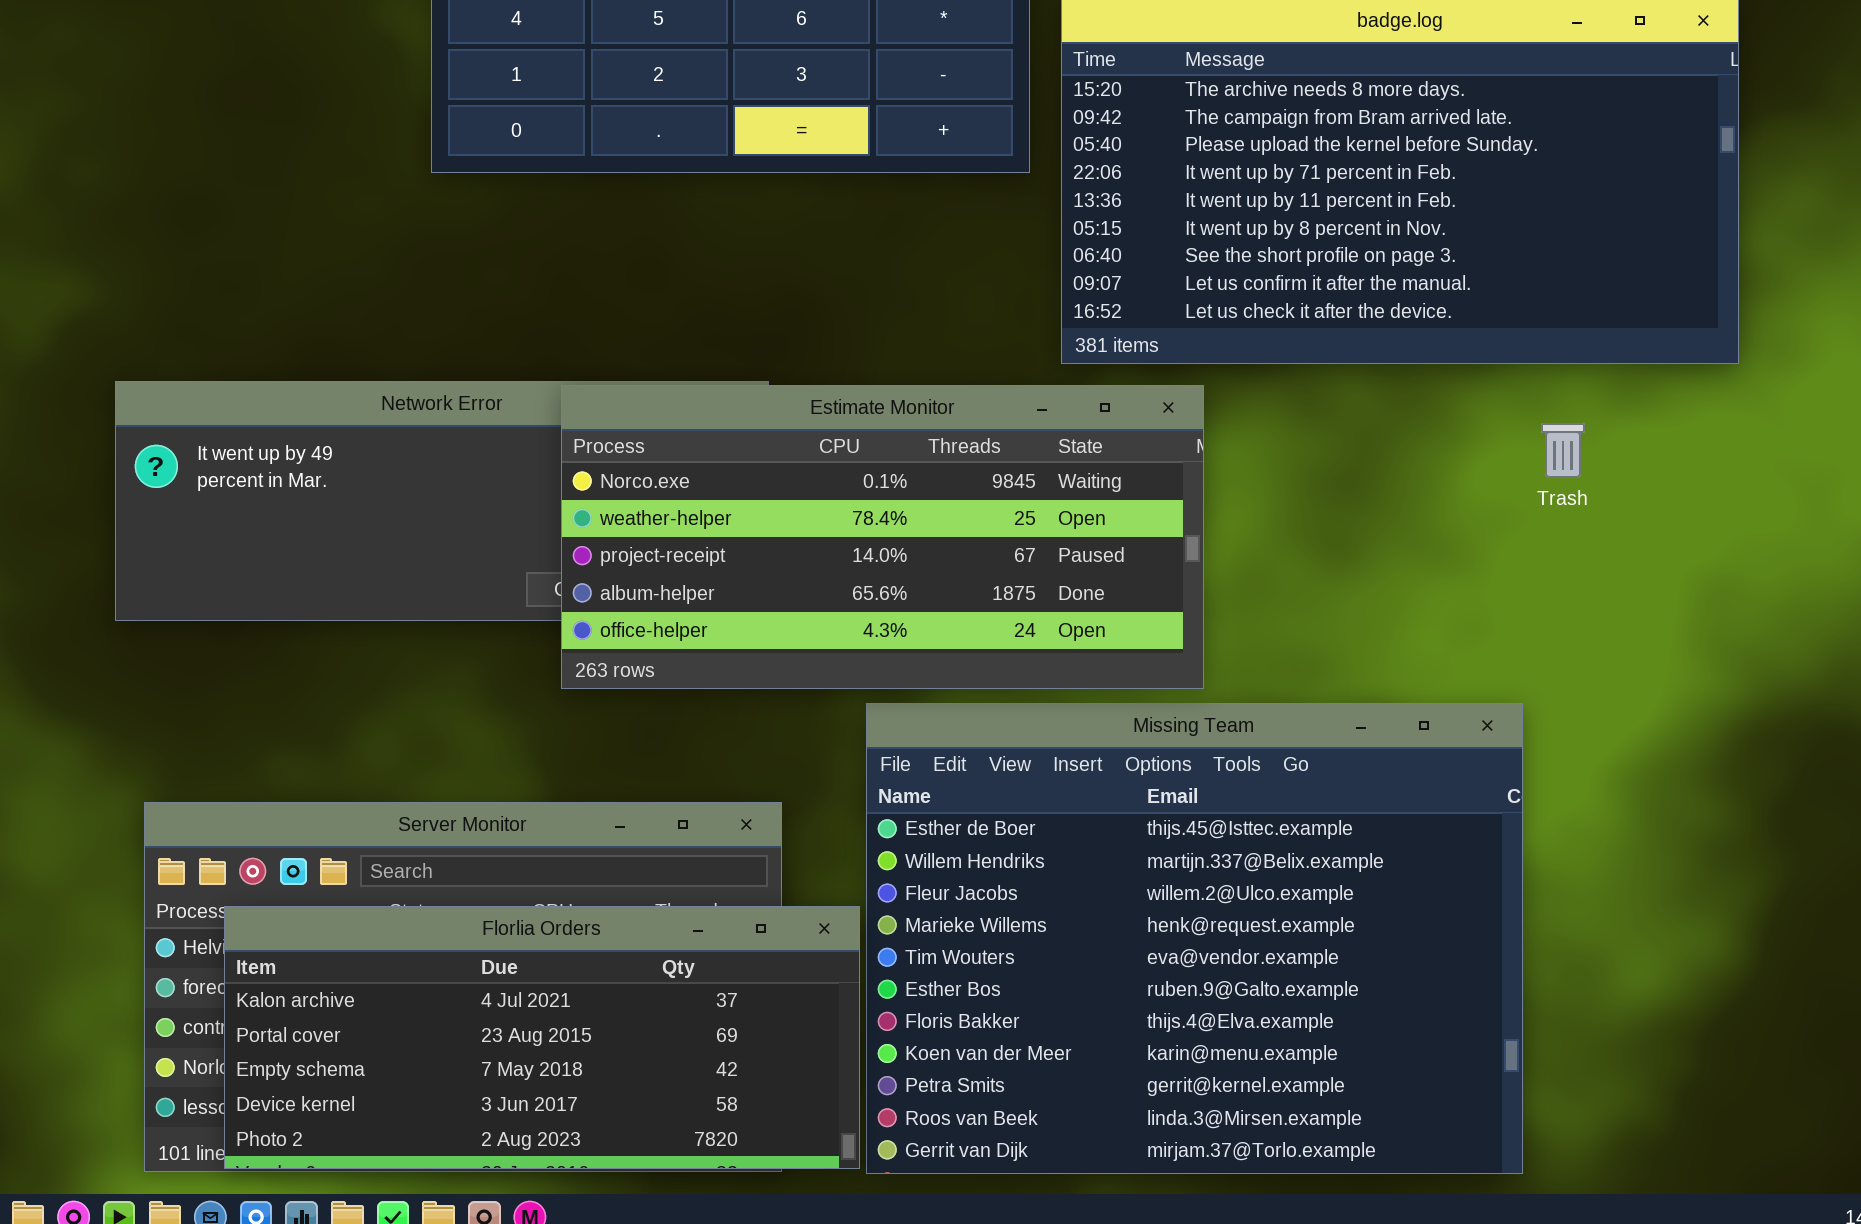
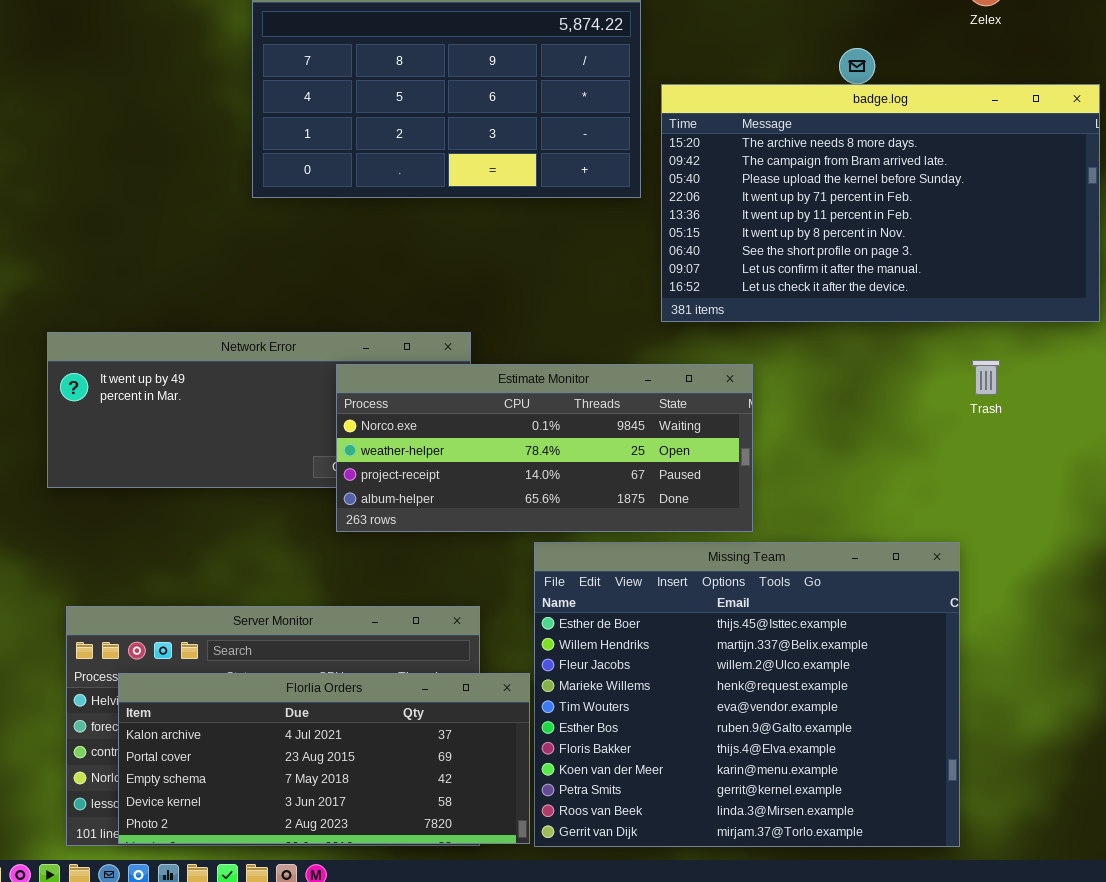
Estimate Monitor: [561,385,1204,689] -> [336,364,753,532], resized

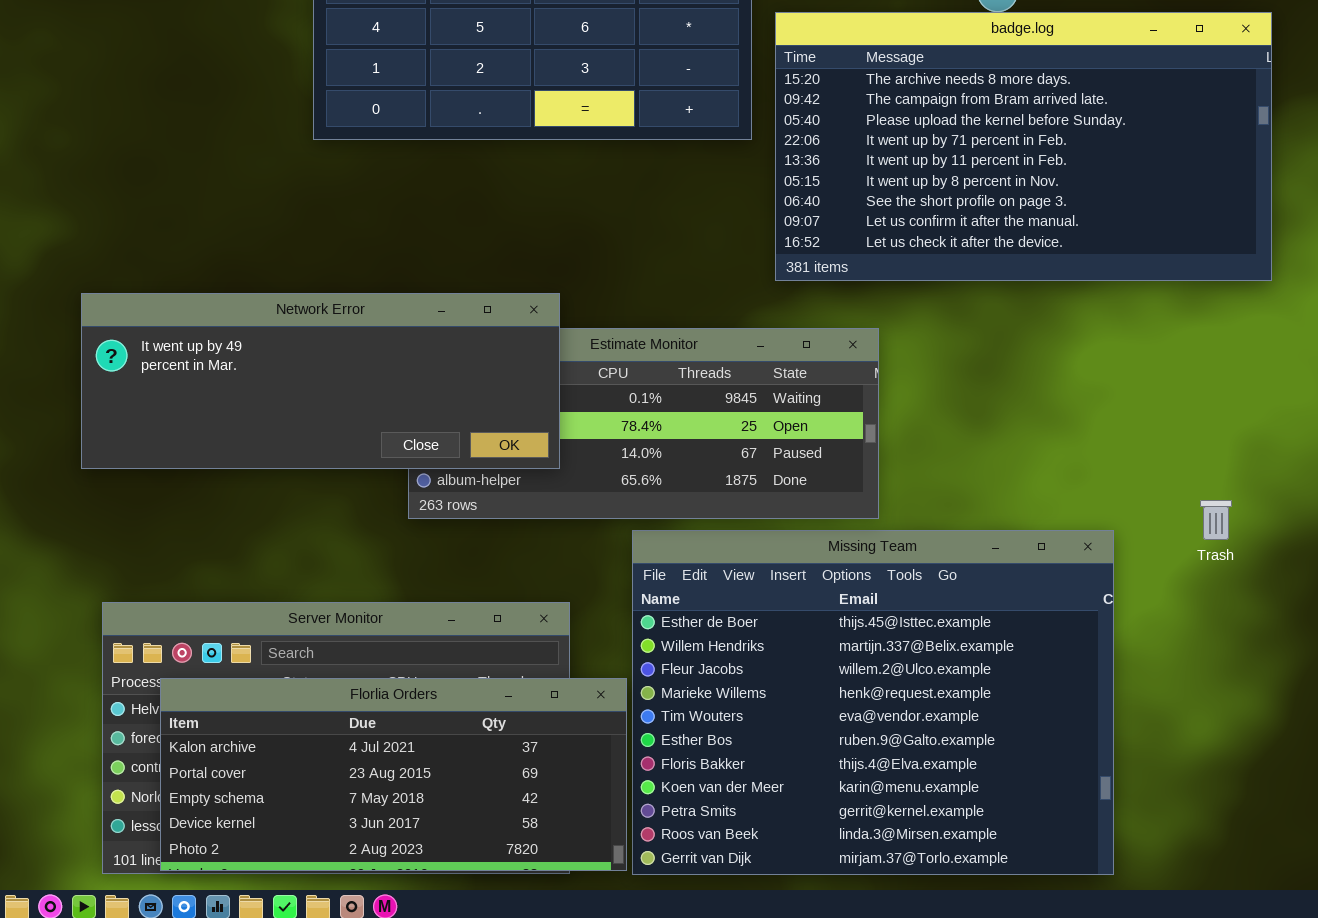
Network Error: [47,332,471,488] -> [81,293,560,469], raised
Trash: [972,360,1000,395] -> [1200,500,1232,540], moved

